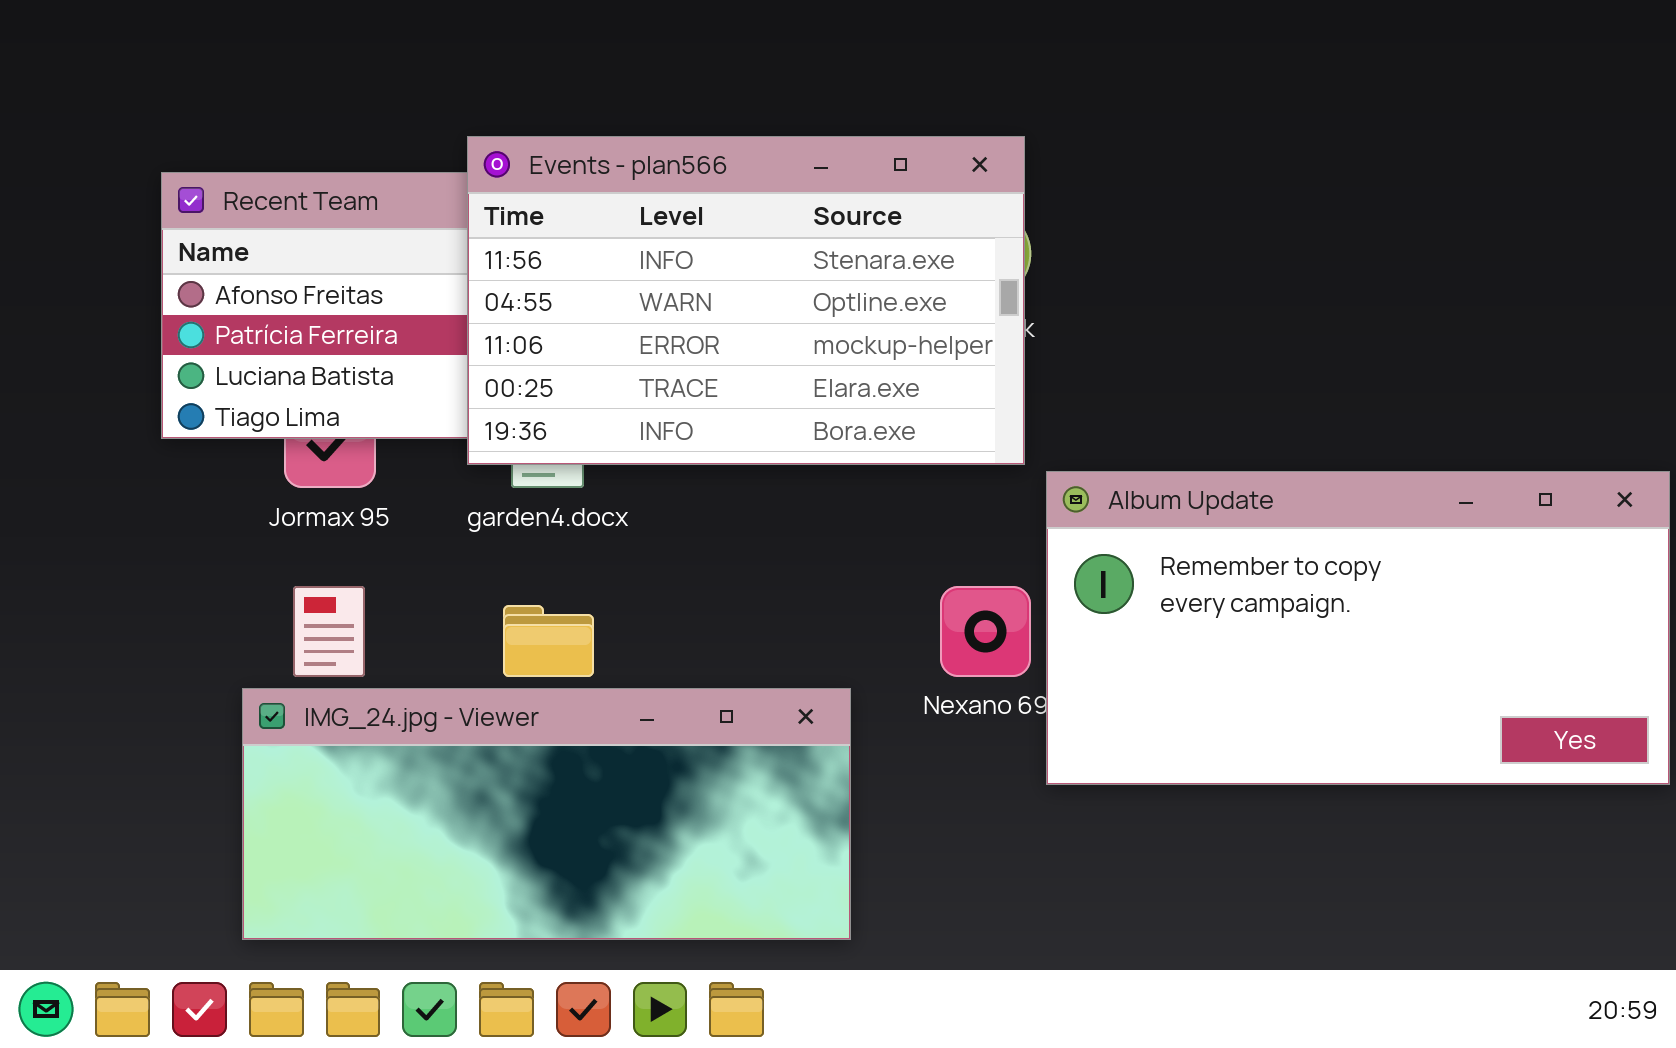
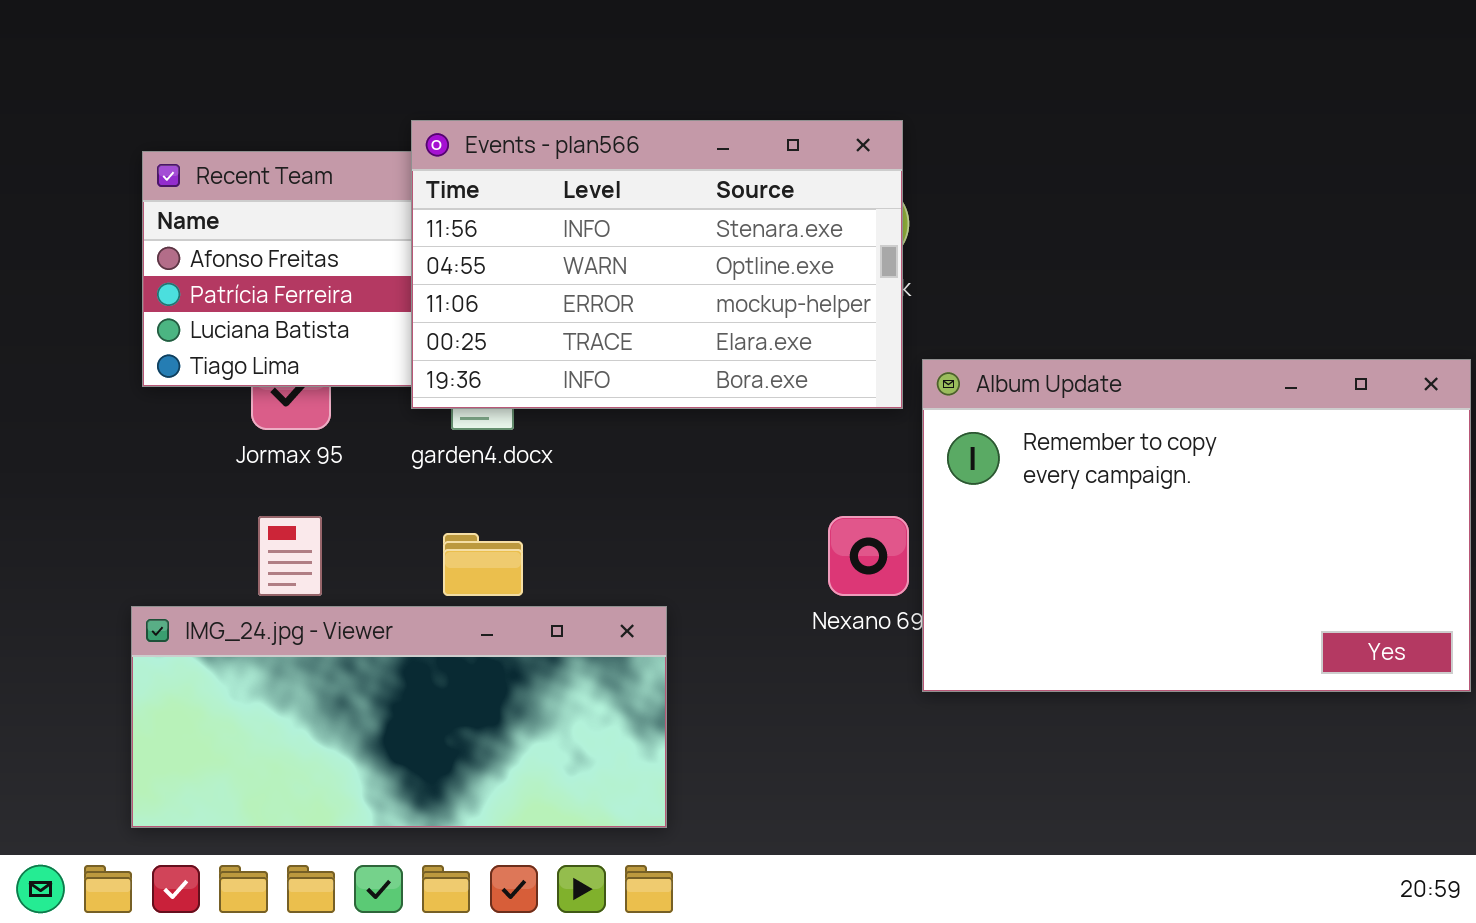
Album Update: [1046,471,1670,785] -> [922,359,1471,692], resized
IMG_24.jpg - Viewer: [242,688,851,940] -> [131,606,667,828], moved

